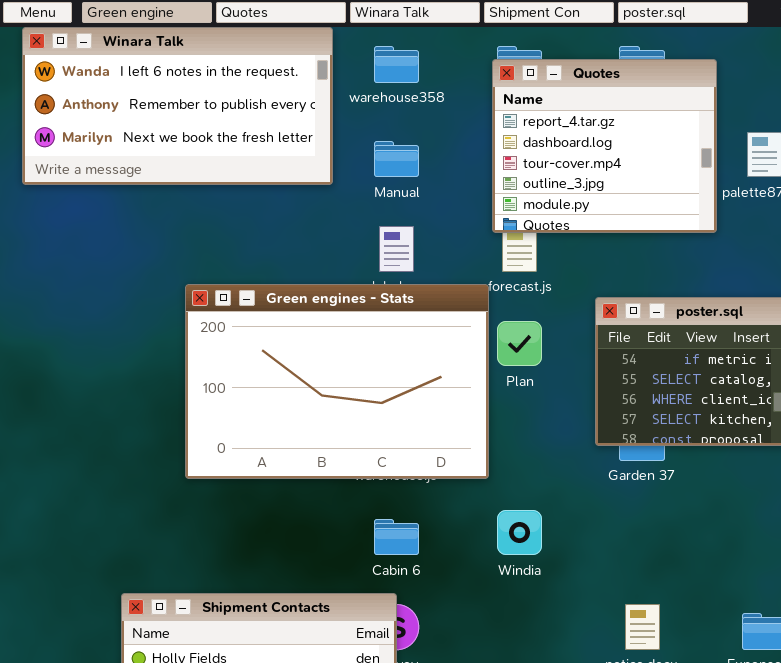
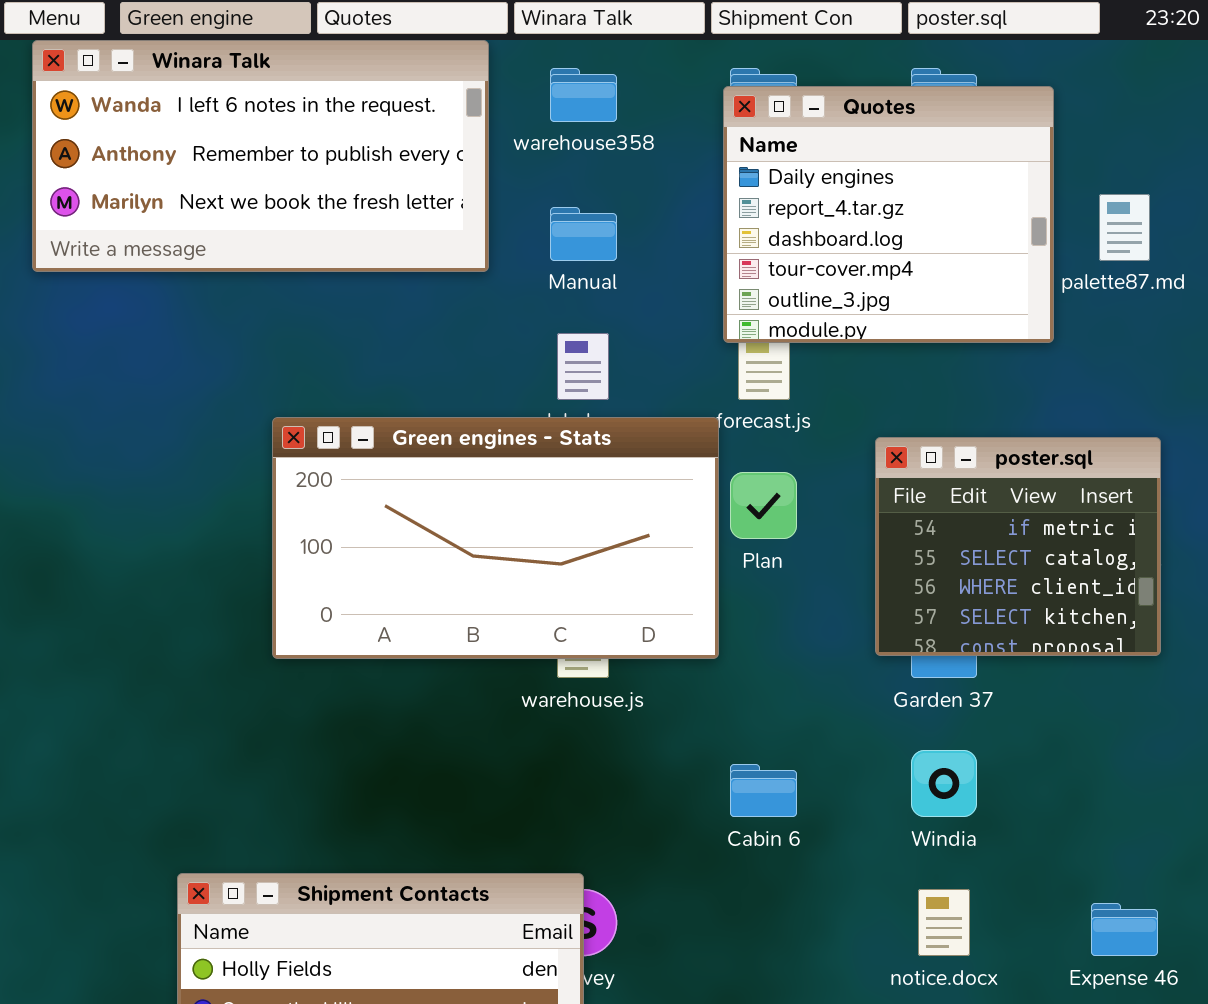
Quotes: [492,59,717,233] -> [723,86,1054,343], scrolled up 1 row
Green engines - Stats: [185,284,489,479] -> [272,417,719,659], resized
Windia: [497,510,542,555] -> [911,750,977,817], moved
Cabin 6: [374,519,419,555] -> [730,764,797,817], moved

